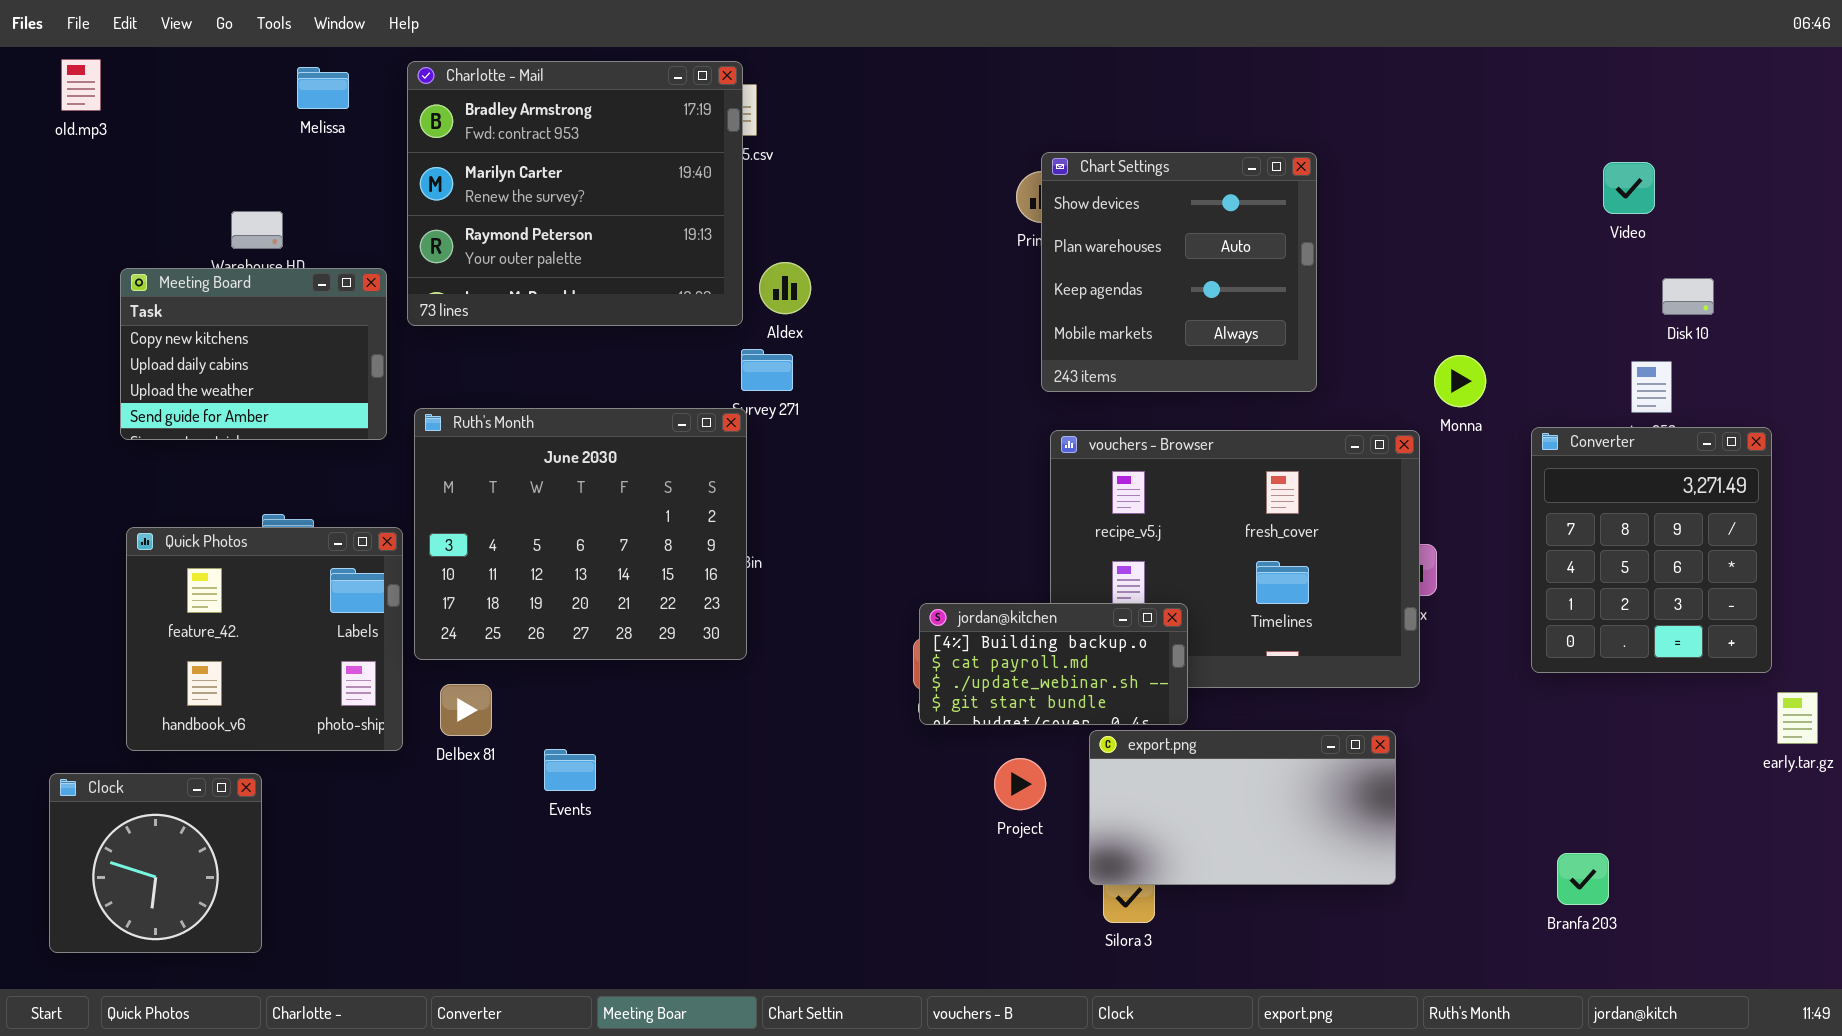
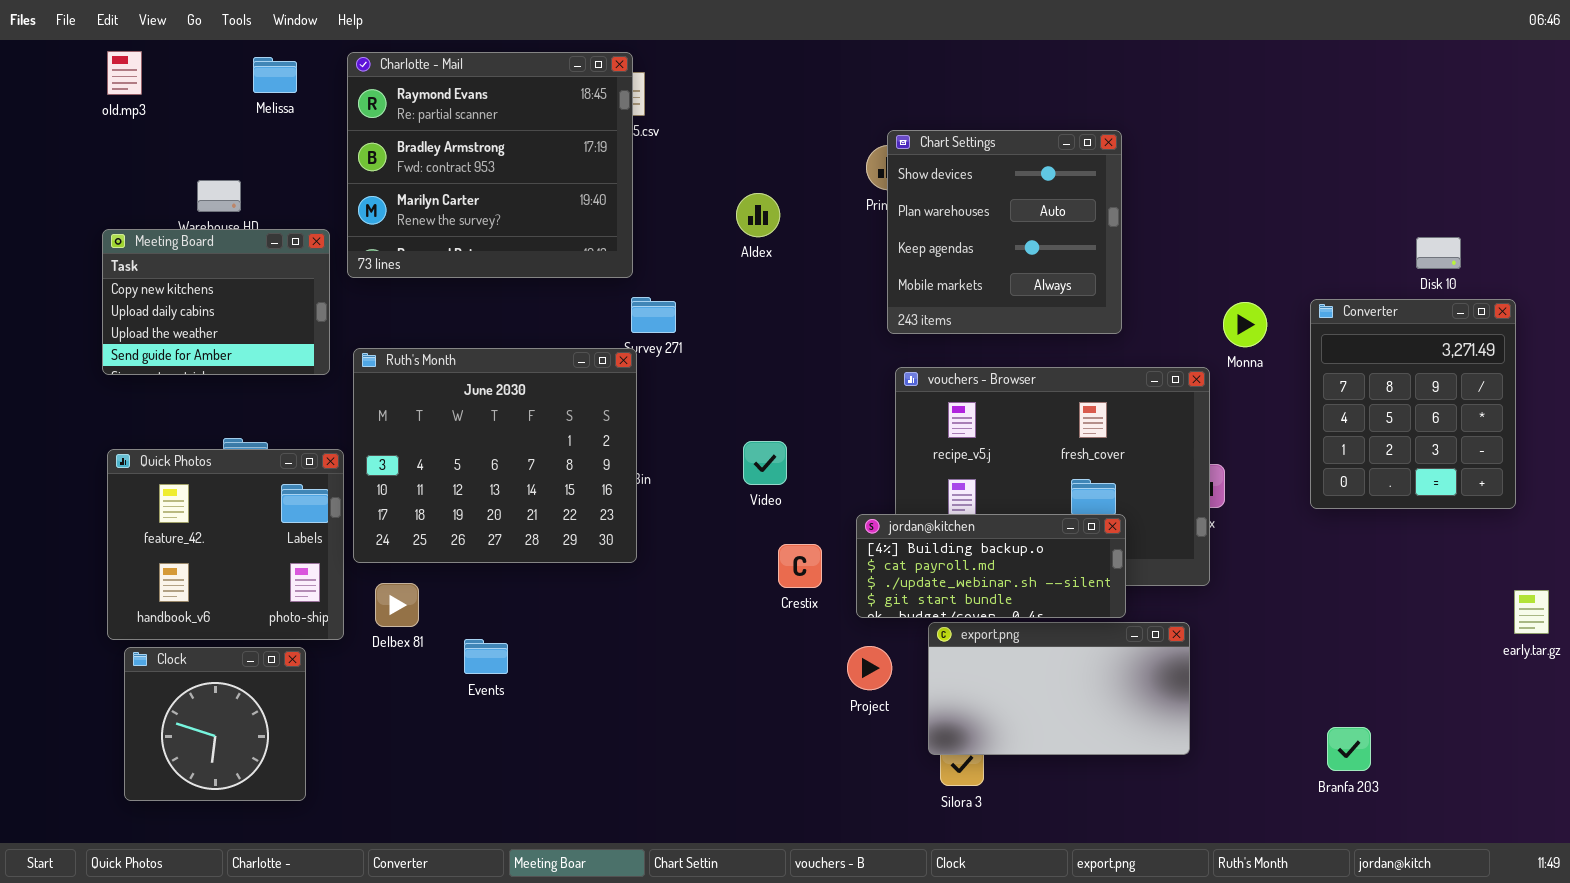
old.mp3: [61,59,101,111] -> [107,51,142,95], moved
Charlotte - Mail: [407,61,743,326] -> [347,52,633,278], scrolled up 1 row
Video: [1603,162,1655,214] -> [743,441,787,485], moved
Aldex: [759,262,811,314] -> [736,193,780,237], moved
Converter: [1531,427,1772,673] -> [1310,299,1516,509], moved
jordan@kitchen: [919,603,1188,725] -> [856,514,1126,618], moved, resized
Clock: [49,773,262,953] -> [124,647,306,801], moved

